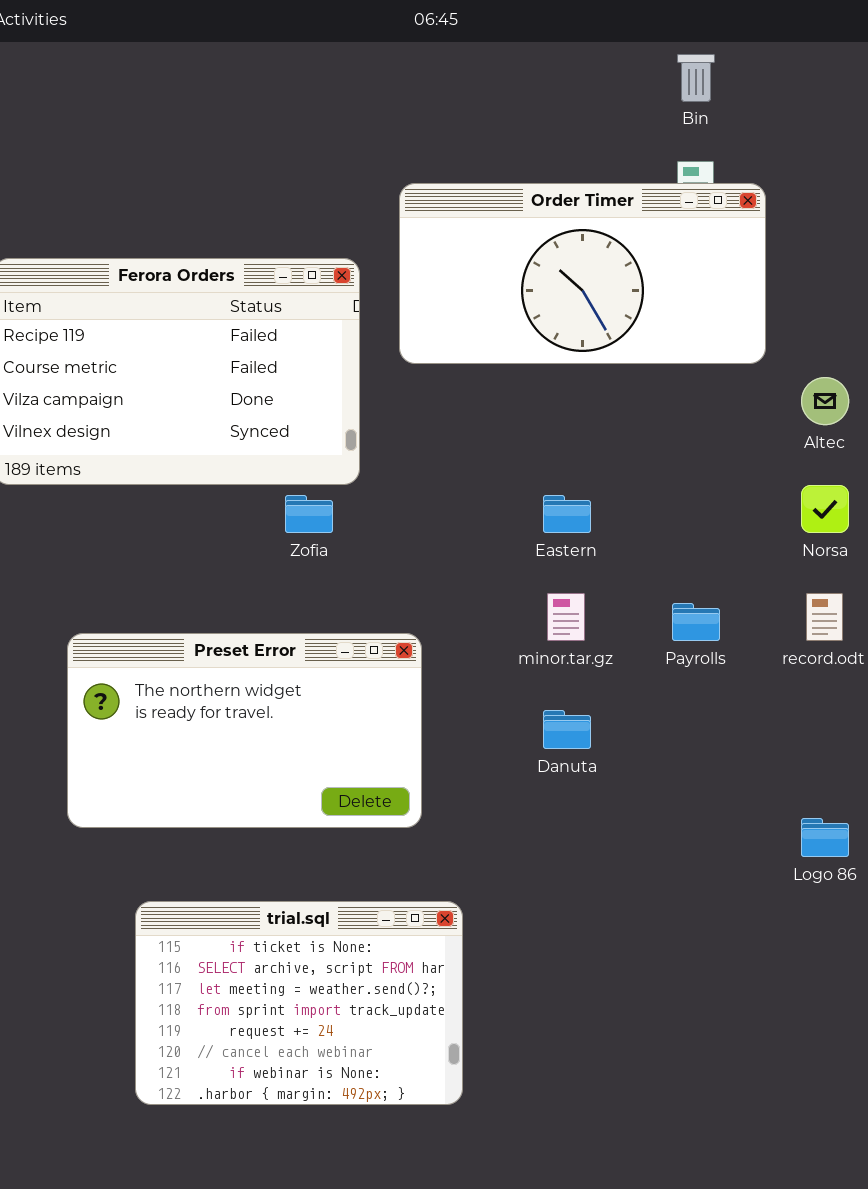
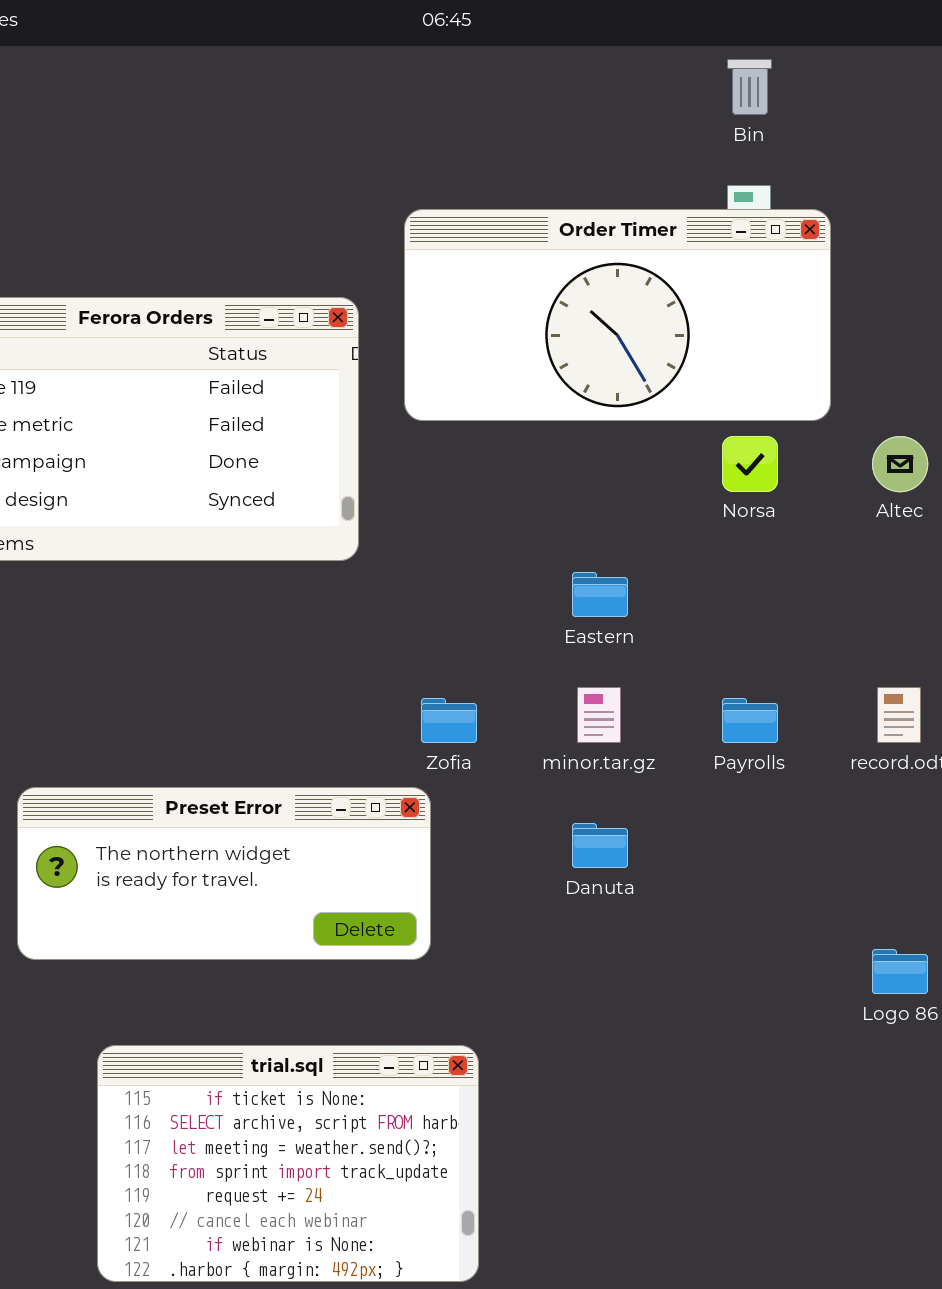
Norsa: [801,485,849,533] -> [722,436,778,492], moved
Zofia: [285,495,333,533] -> [421,698,477,743], moved
Preset Error: [67,633,422,828] -> [17,787,431,960], resized

